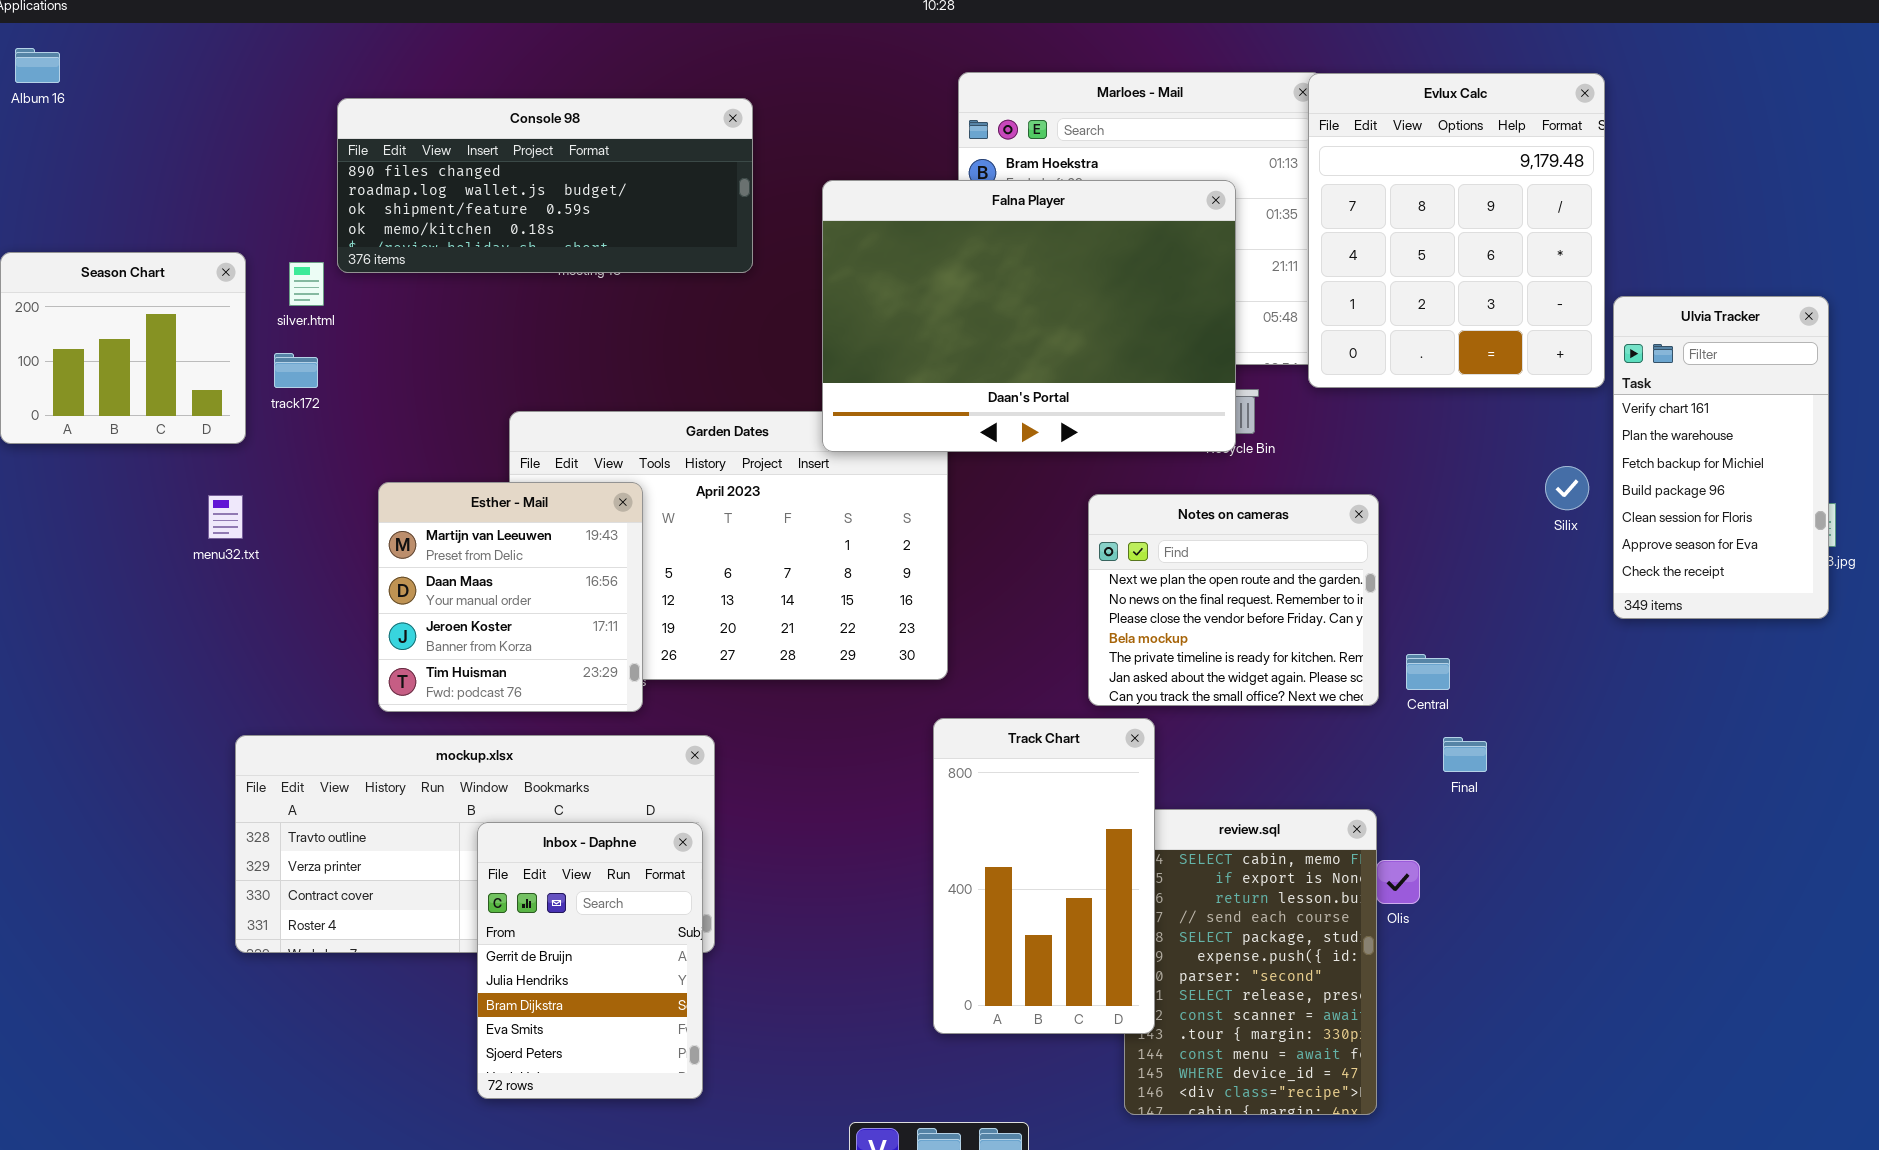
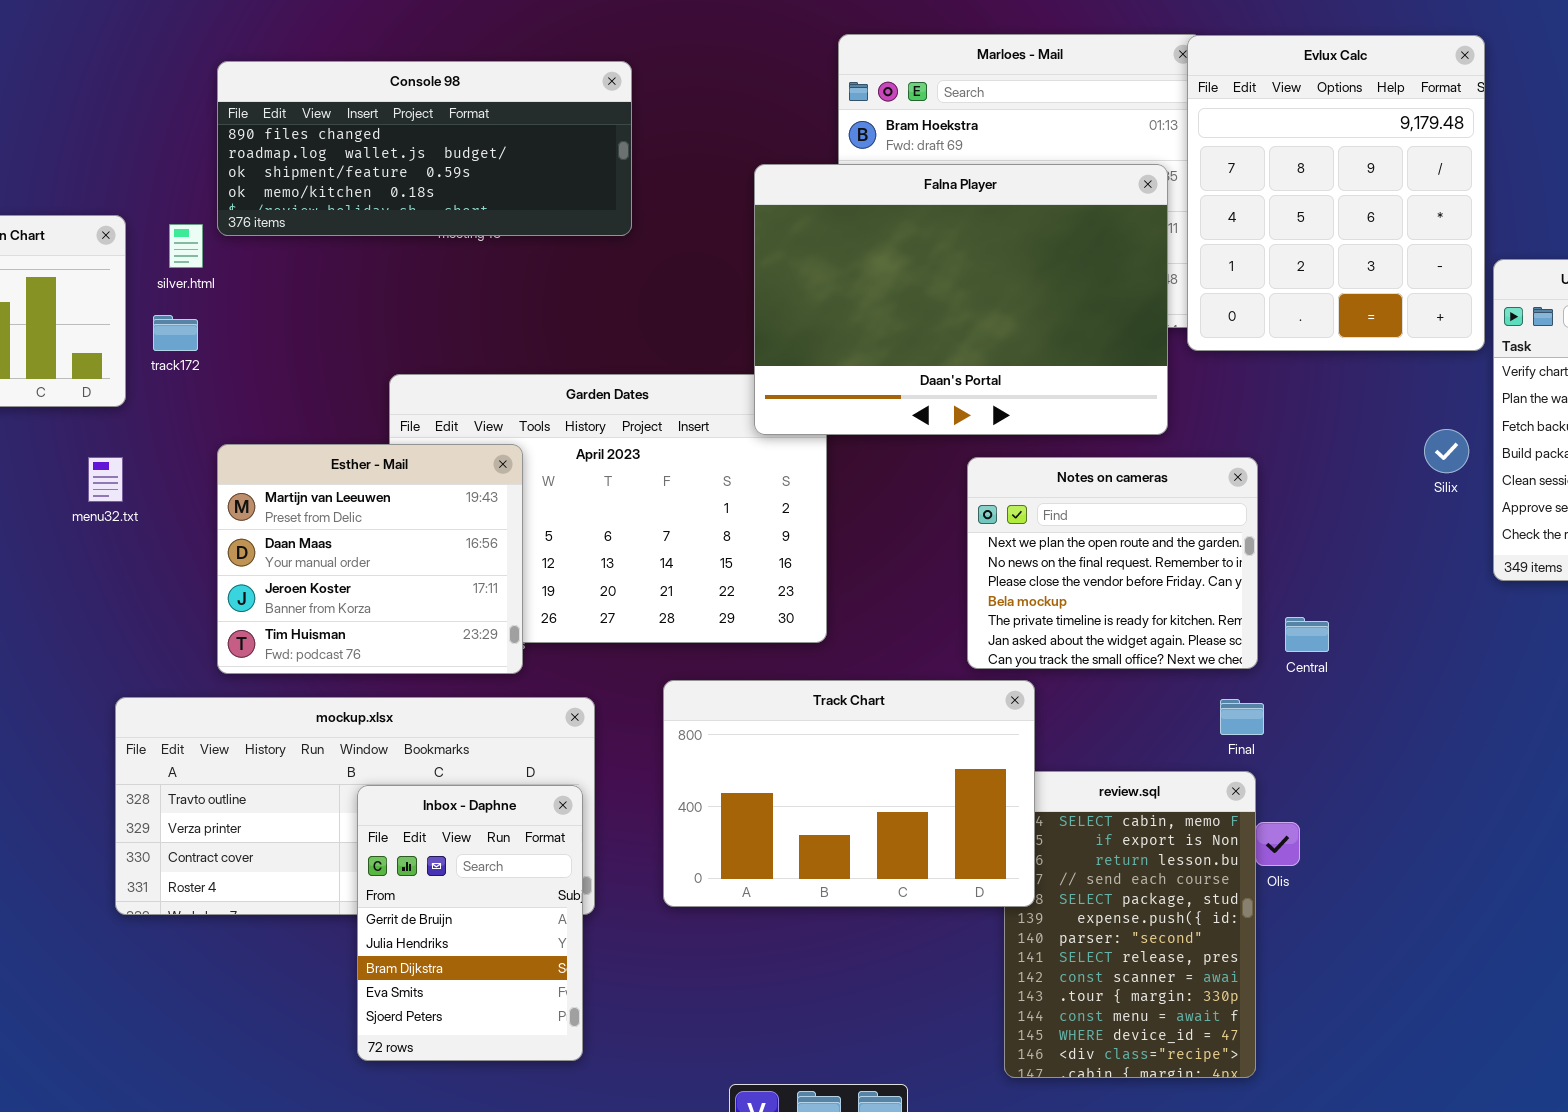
Falna Player: [822,180,1236,452] -> [754,164,1168,435], moved
Esther - Mail: [378,482,643,712] -> [217,444,523,674], resized
Track Chart: [933,718,1155,1034] -> [663,680,1035,907], resized
Final: [1443,737,1487,772] -> [1220,699,1264,735], moved

